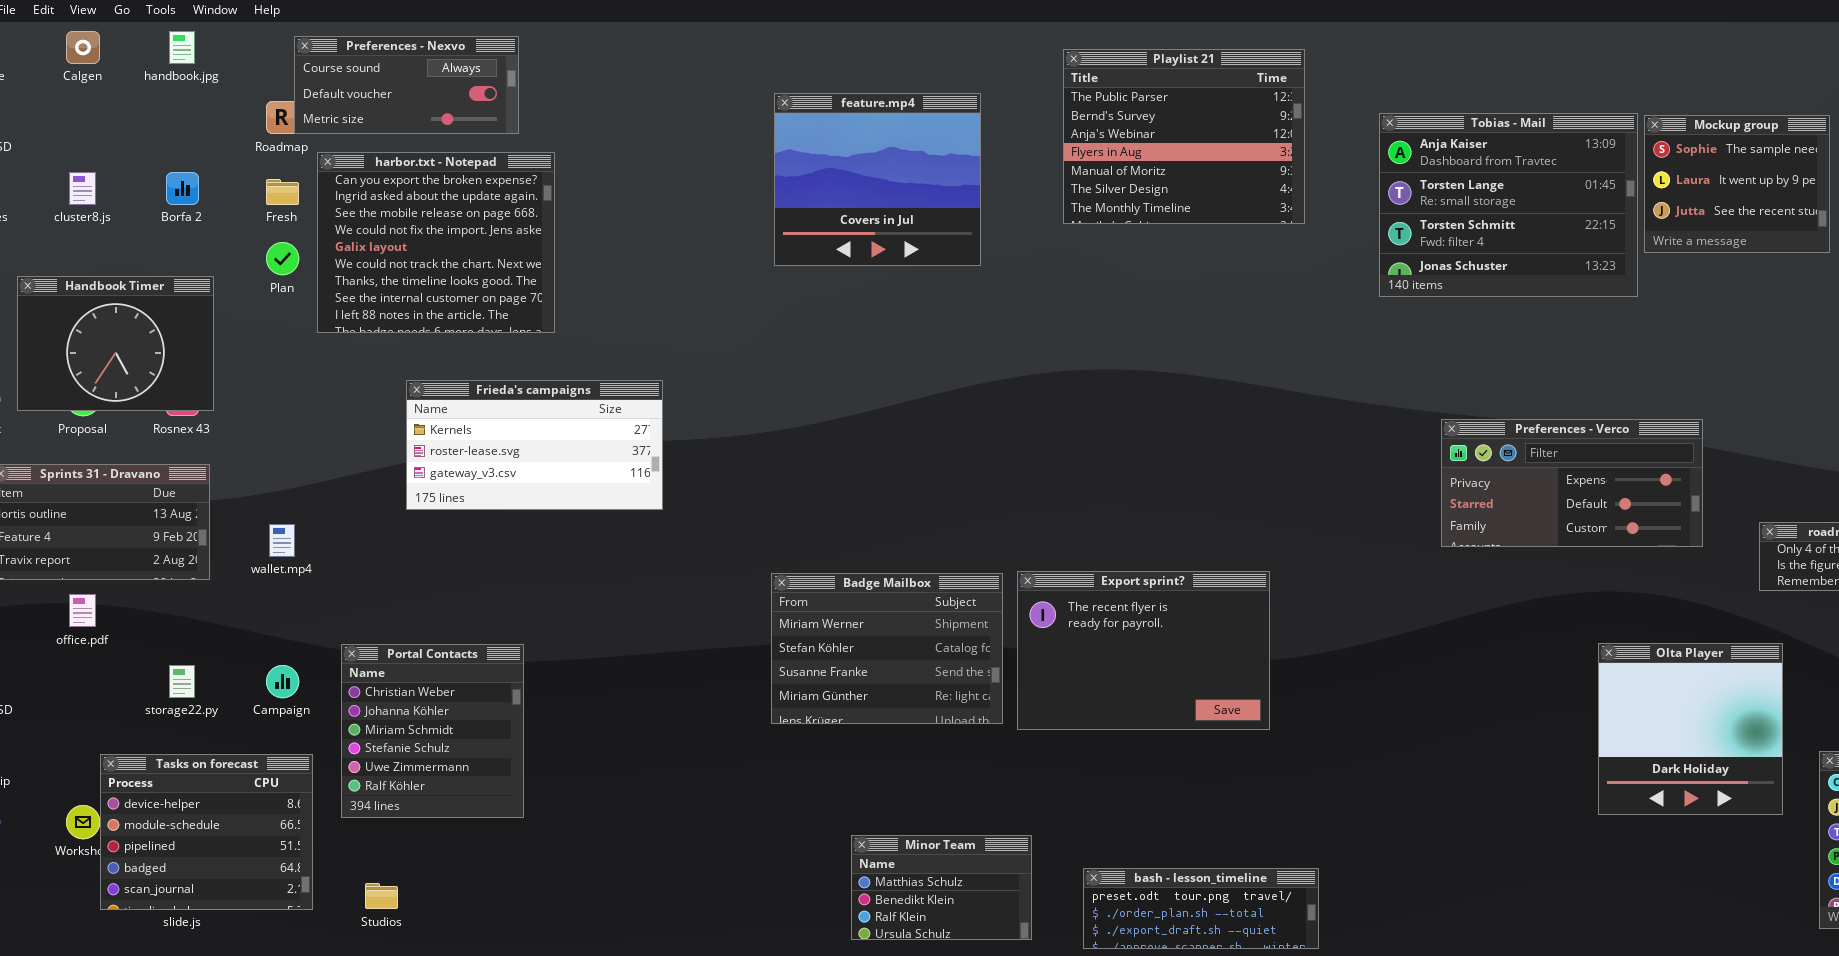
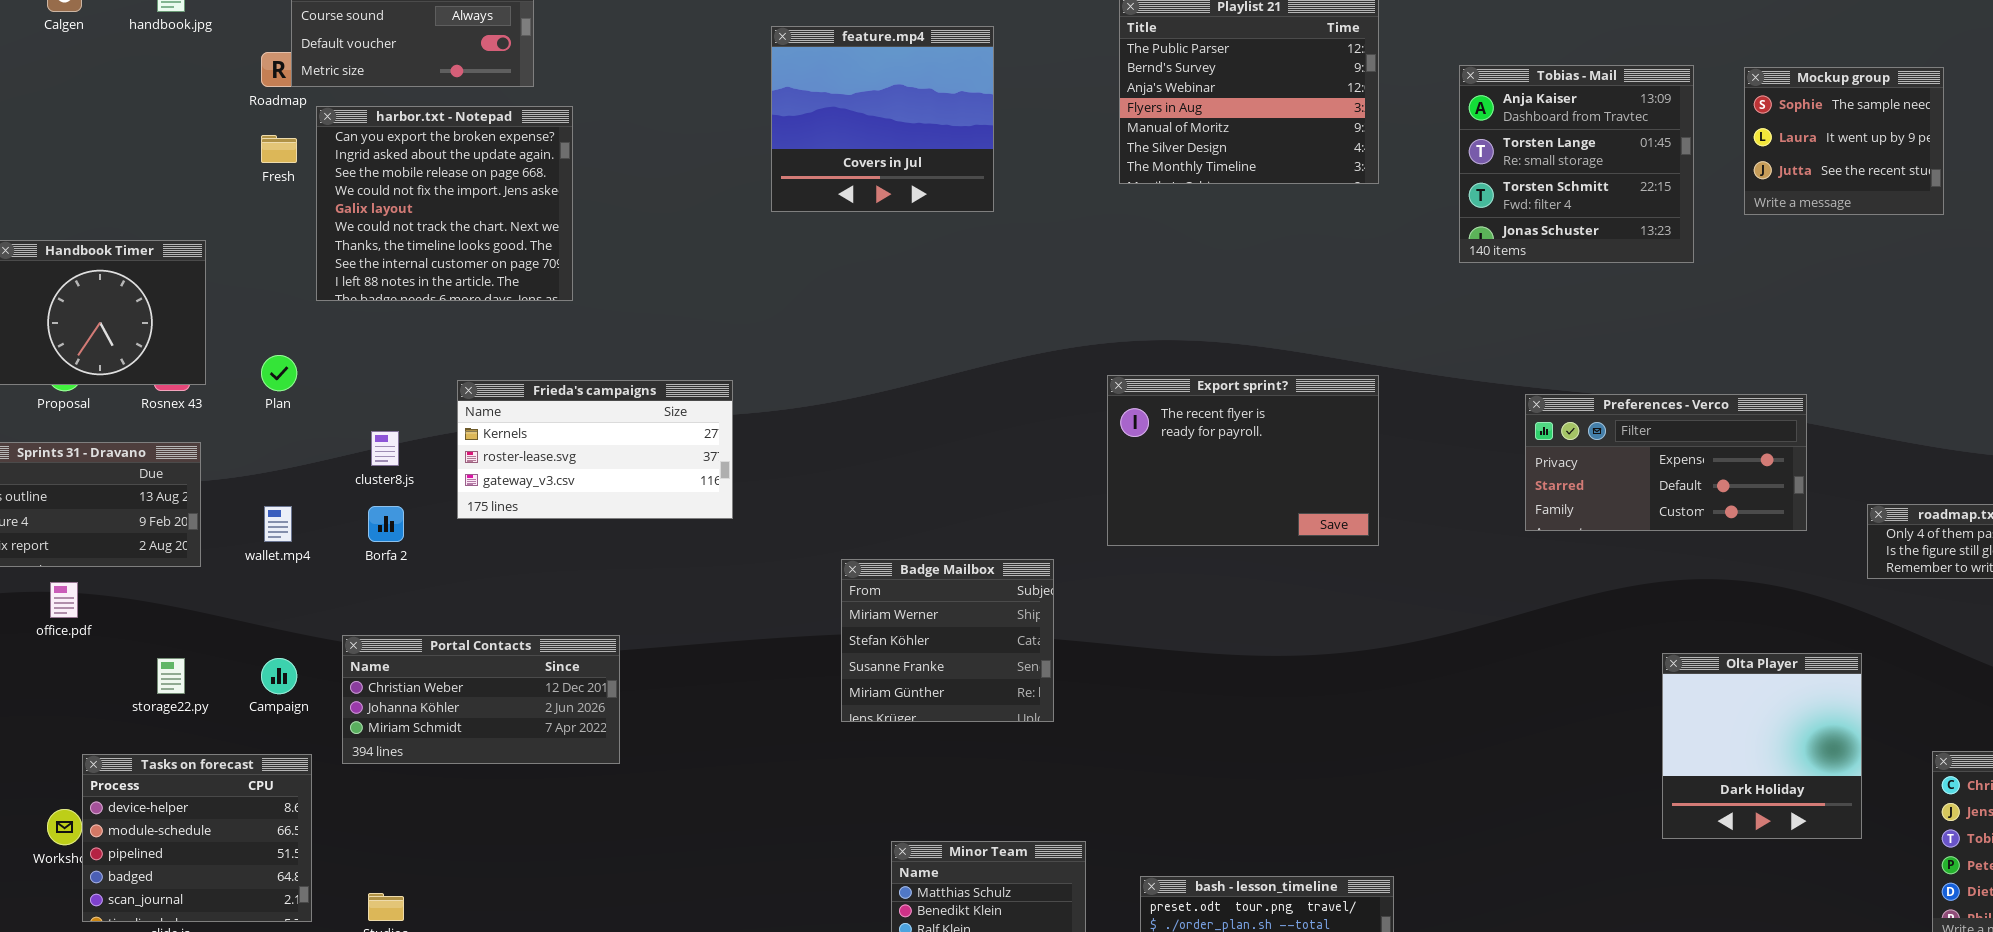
feature.mp4: [774,93,981,266] -> [771,26,994,212], moved
Tobias - Mail: [1379,113,1638,297] -> [1459,65,1694,263], resized
cluster8.js: [69,172,96,205] -> [371,431,399,466], moved
Borfa 2: [166,172,199,205] -> [368,506,404,542], moved
Plan: [266,242,299,275] -> [261,355,297,391], moved
Frieda's campaigns: [406,380,663,510] -> [457,380,733,519], moved
Export sprint?: [1017,571,1270,730] -> [1107,375,1379,546], moved
Badge Mailbox: [771,573,1003,724] -> [841,559,1054,722], resized
Olta Player: [1598,643,1783,815] -> [1662,653,1862,839], moved
Portal Contacts: [341,644,524,818] -> [342,635,620,764], resized

